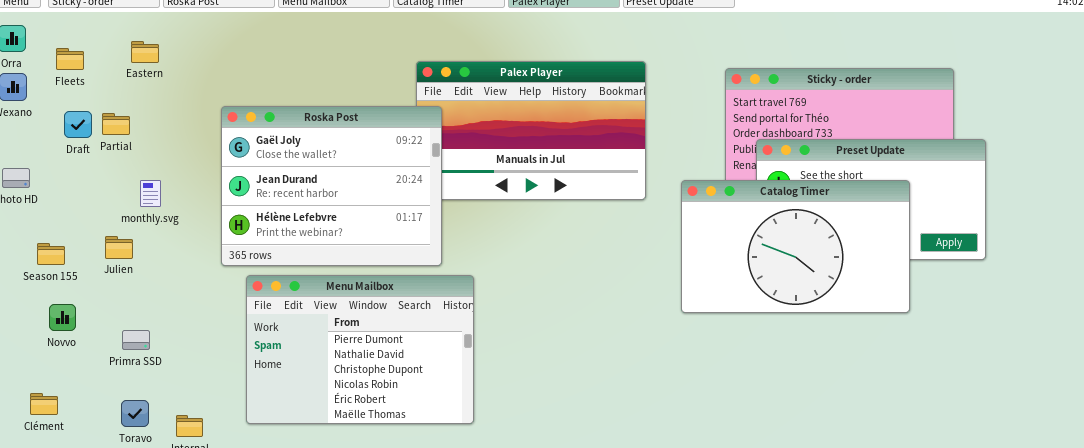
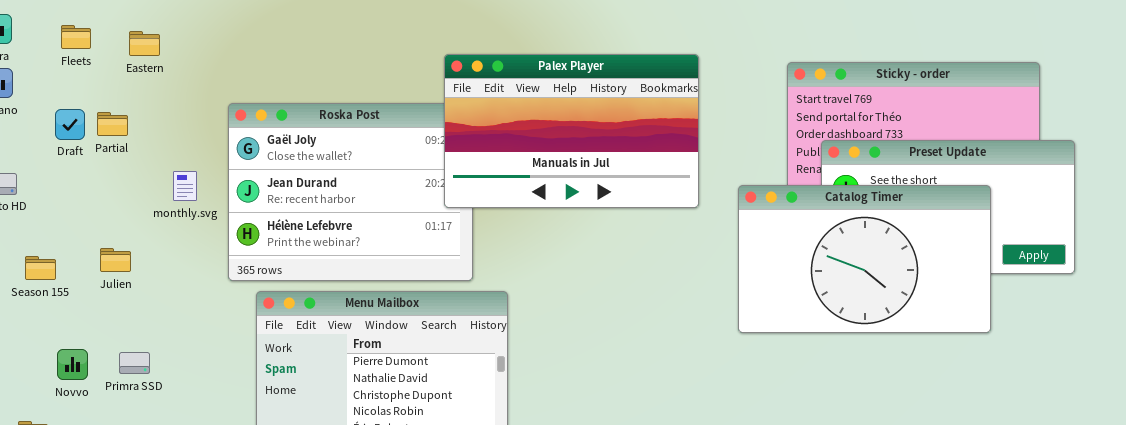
Fleets: [56,48,84,70] -> [61,25,91,49], moved
Palex Player: [416,61,646,200] -> [444,54,699,208], raised
monthly.svg: [140,180,161,207] -> [173,171,197,201], moved
Novvo: [49,304,76,331] -> [57,349,88,380], moved

